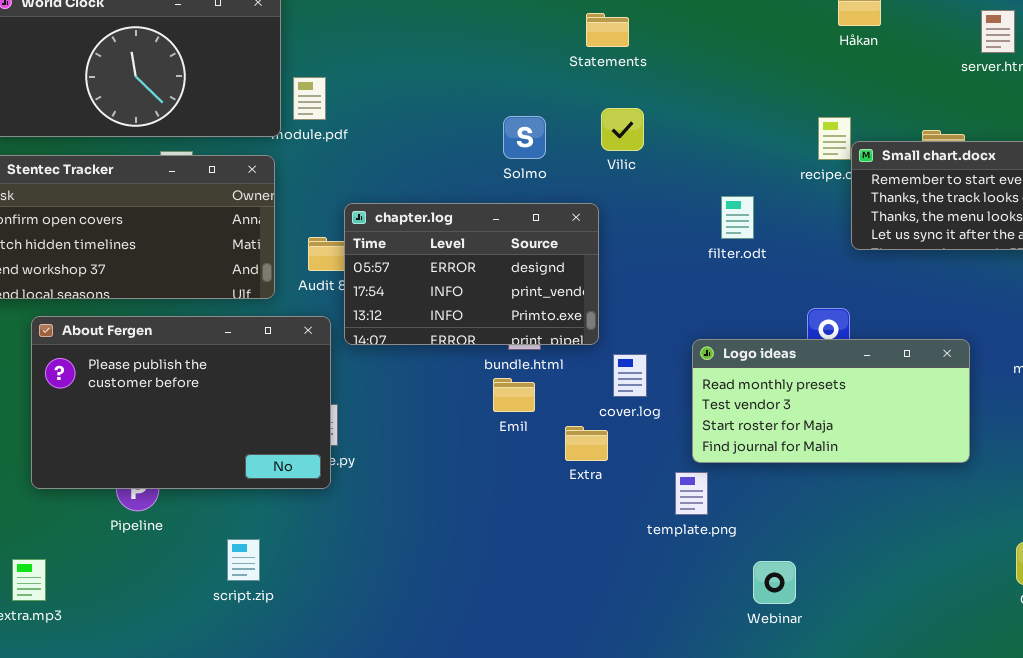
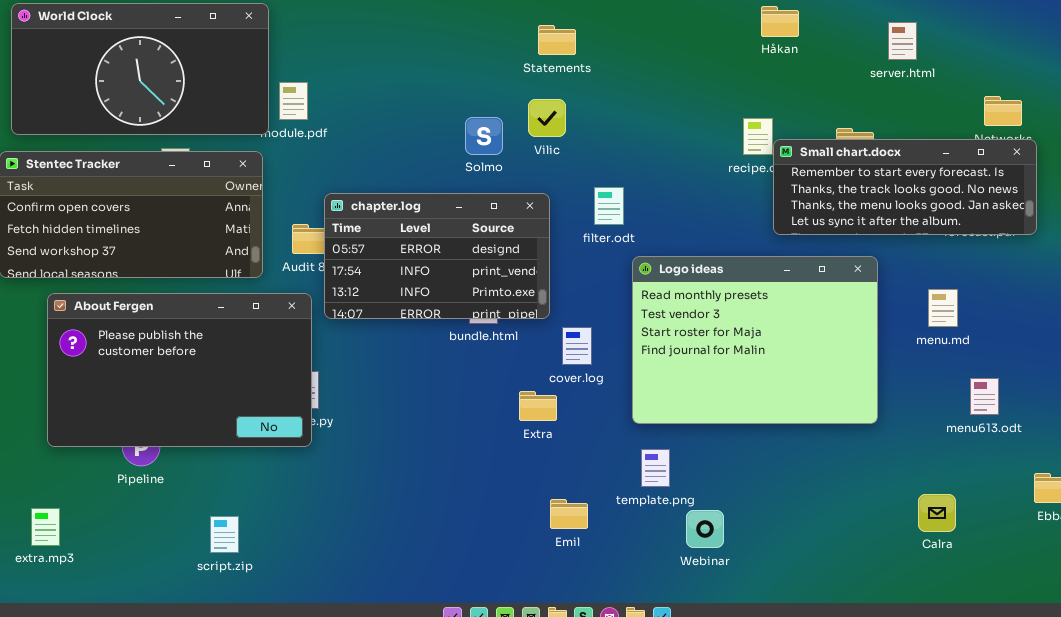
Vilic: [601,108,644,151] -> [528,99,566,137], moved
filter.odt: [721,196,754,239] -> [594,187,624,225], moved
Logo ideas: [692,339,970,463] -> [632,256,878,424], resized
Emil: [493,378,535,412] -> [550,499,588,529], moved
template.png: [675,472,708,515] -> [641,449,670,487], moved
script.zip: [227,539,260,581] -> [210,516,239,553], moved

